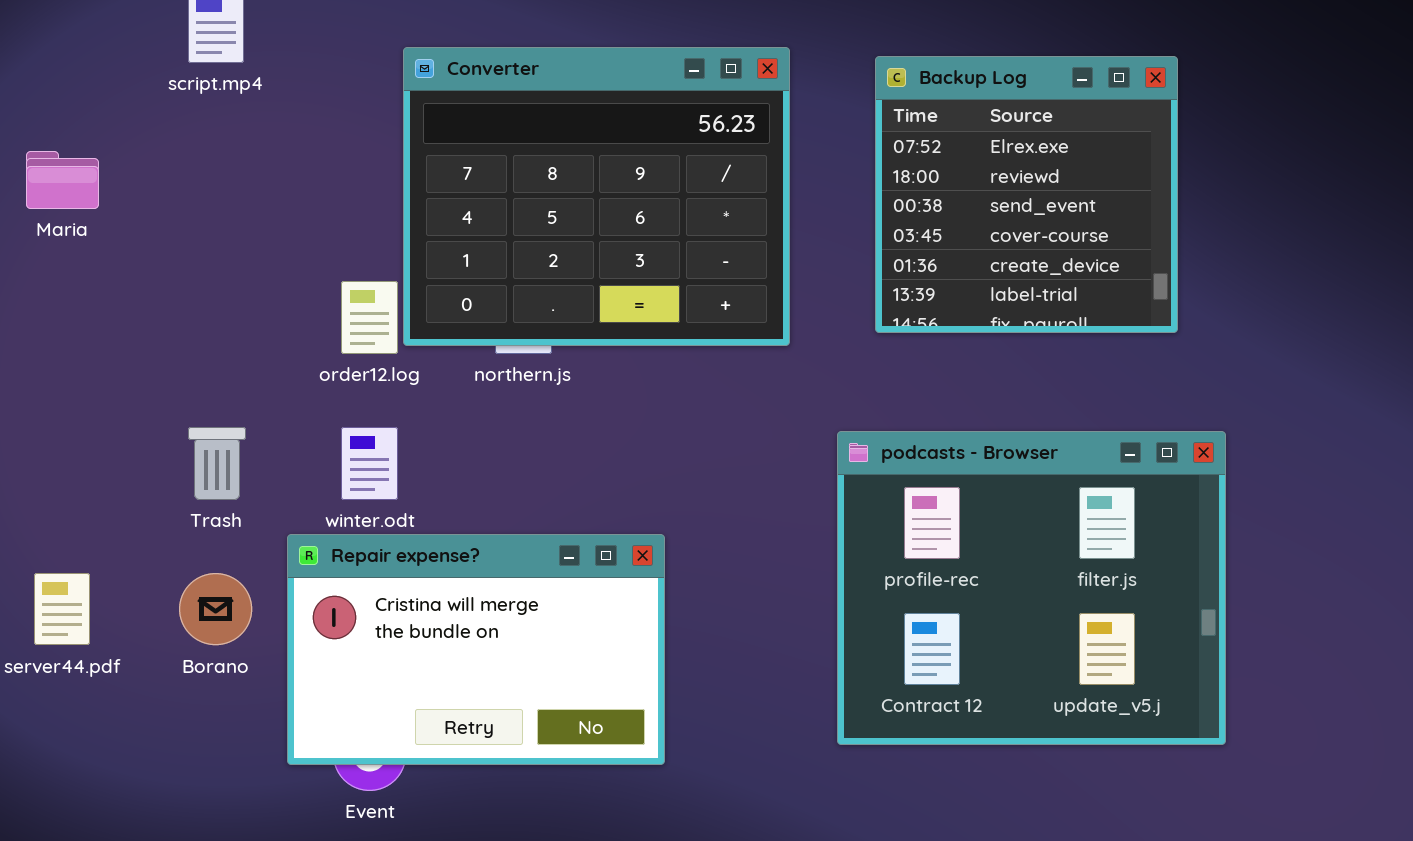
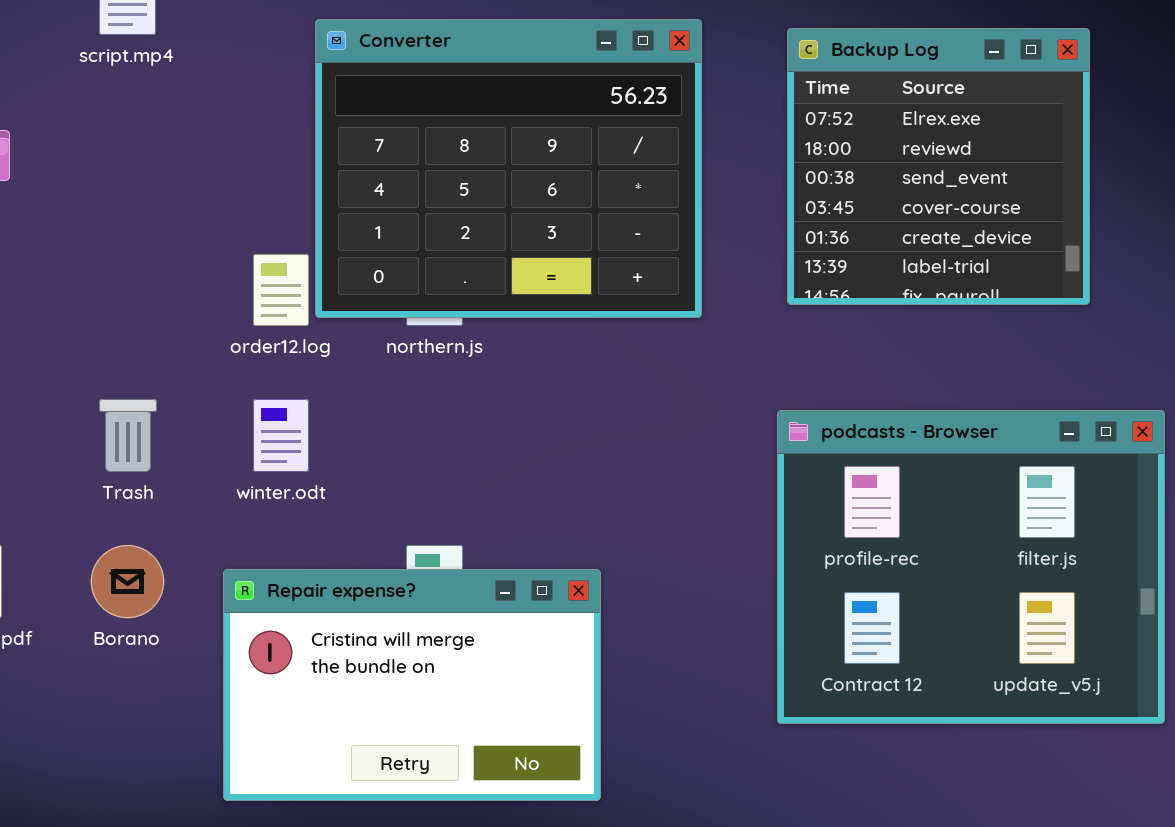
podcasts - Browser: [837,431,1226,745] -> [777,410,1165,724], moved
Repair expense?: [287,534,665,765] -> [223,569,601,801], moved

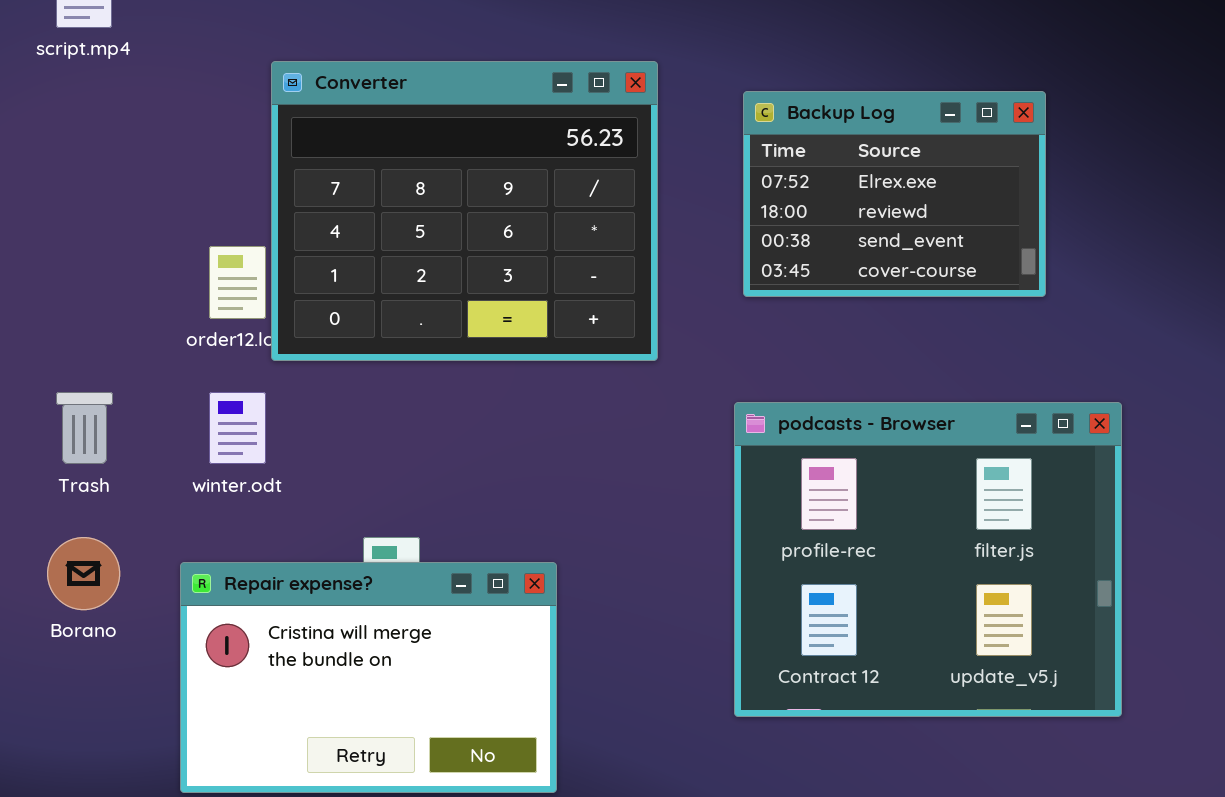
Converter: [315,19,702,318] -> [271,61,658,361], moved
Backup Log: [787,28,1090,305] -> [743,91,1046,297], resized

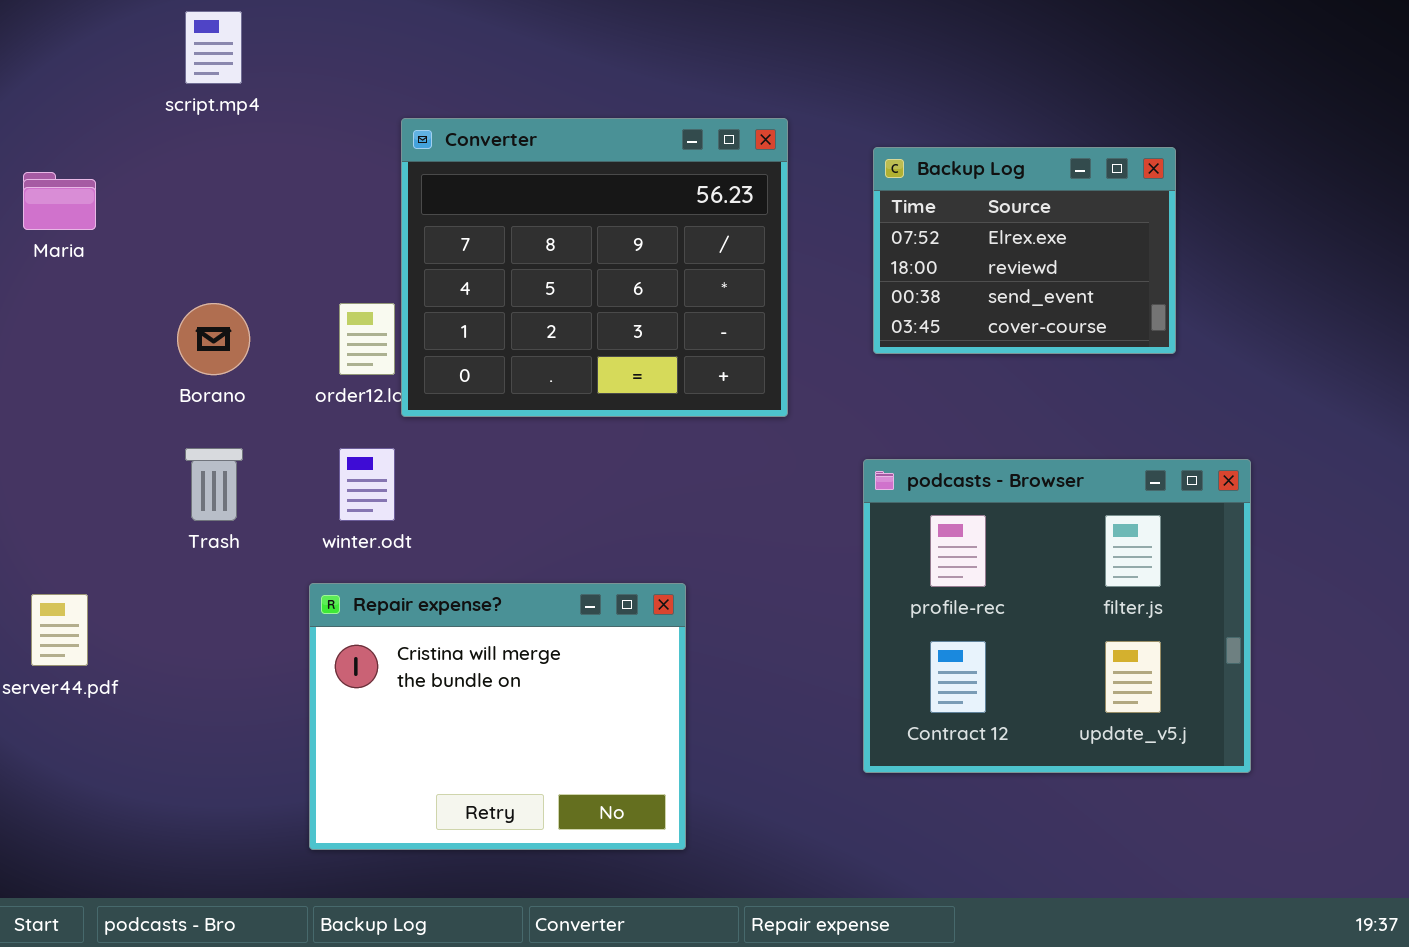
Borano: [47,537,120,610] -> [177,303,250,375], moved
Repair expense?: [180,562,557,793] -> [309,583,686,850], resized

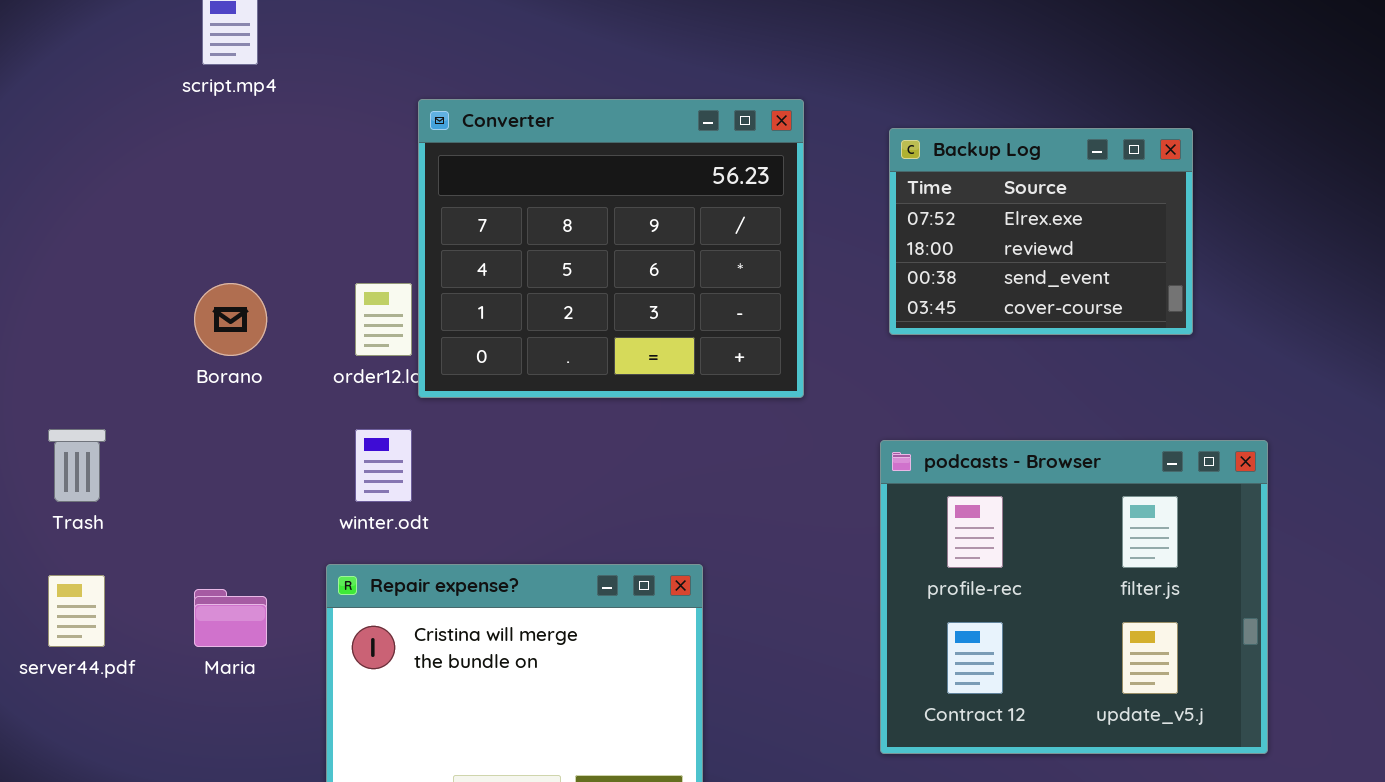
Maria: [23,172,96,230] -> [194,589,267,647], moved
Trash: [185,448,243,521] -> [48,429,106,502], moved

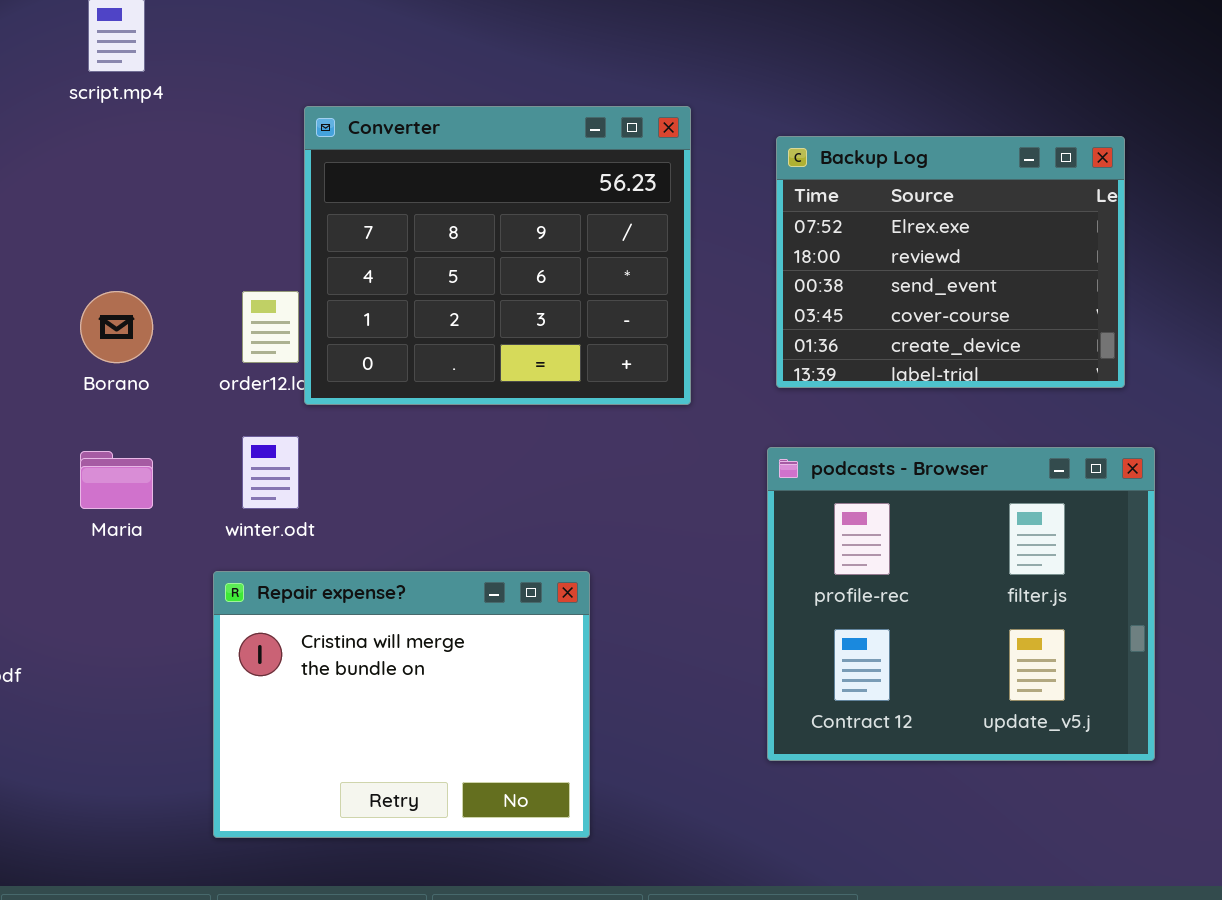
Backup Log: [889,128,1193,335] -> [776,136,1125,388], resized
Maria: [194,589,267,647] -> [80,451,153,509], moved

